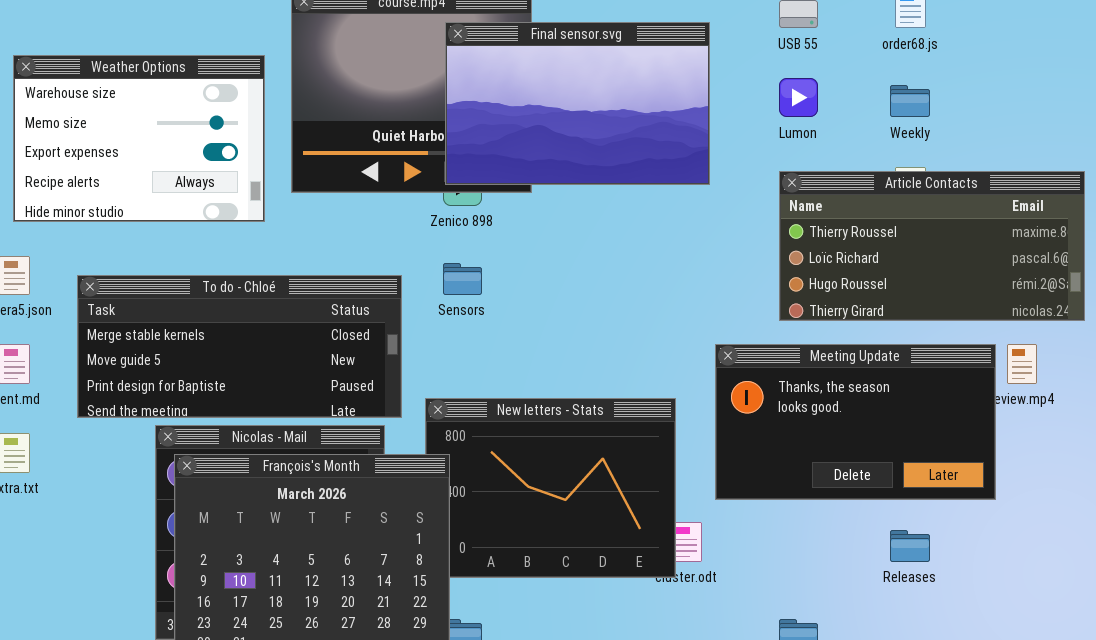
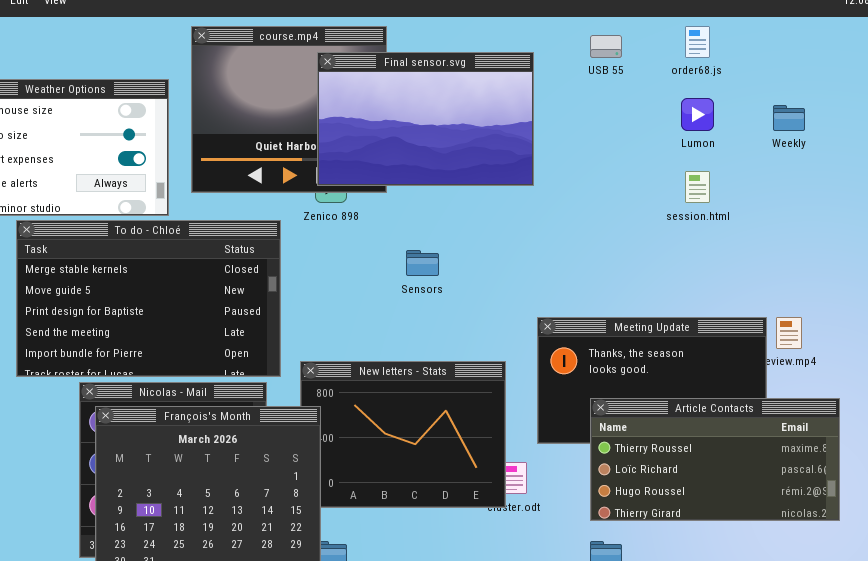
Lumon: [779,78,818,117] -> [681,98,714,131], moved
Weekly: [890,85,930,117] -> [773,105,805,131], moved
Article Contacts: [779,171,1085,321] -> [590,398,840,521], moved
Sensors: [443,263,482,295] -> [406,250,439,276], moved
To do - Chloé: [77,275,402,418] -> [16,220,281,377], resized

